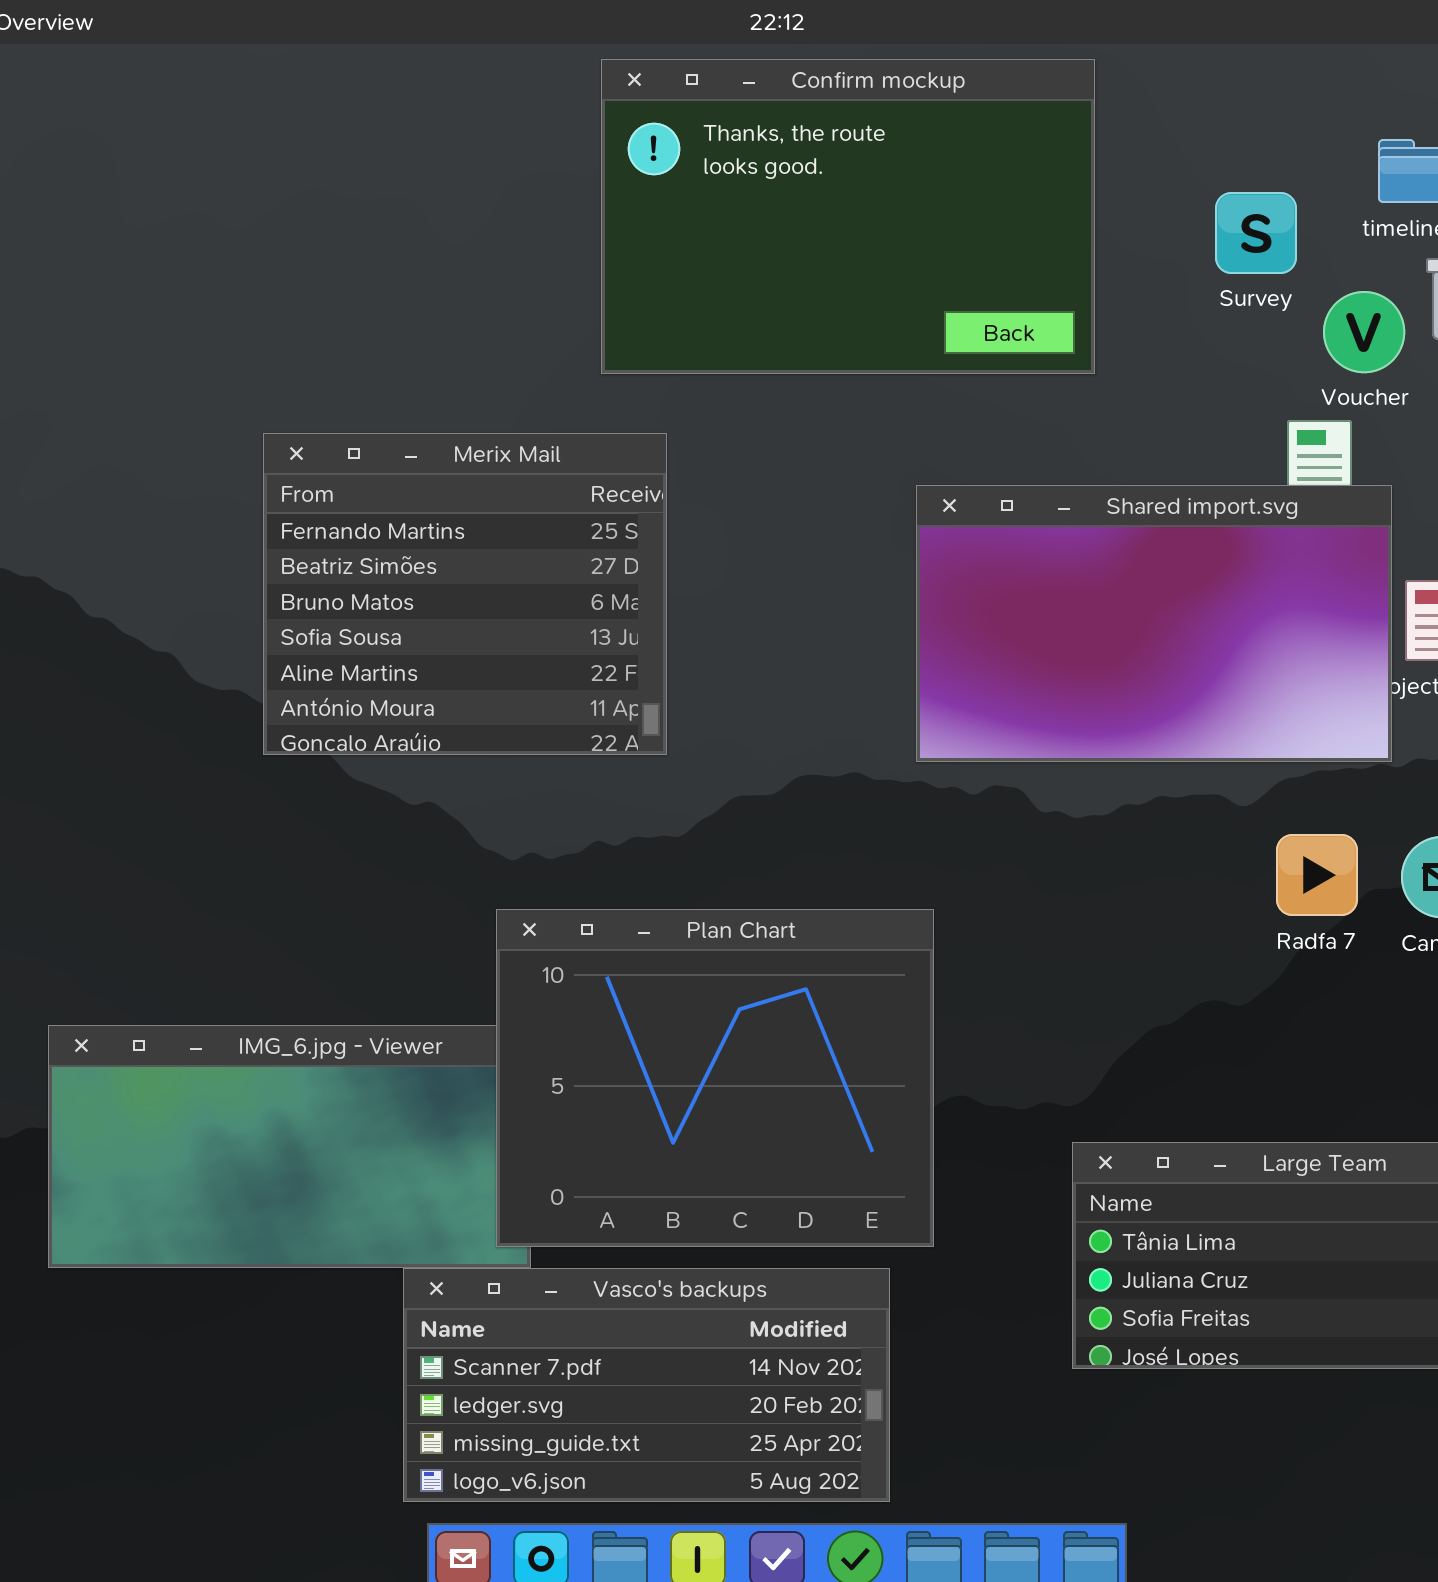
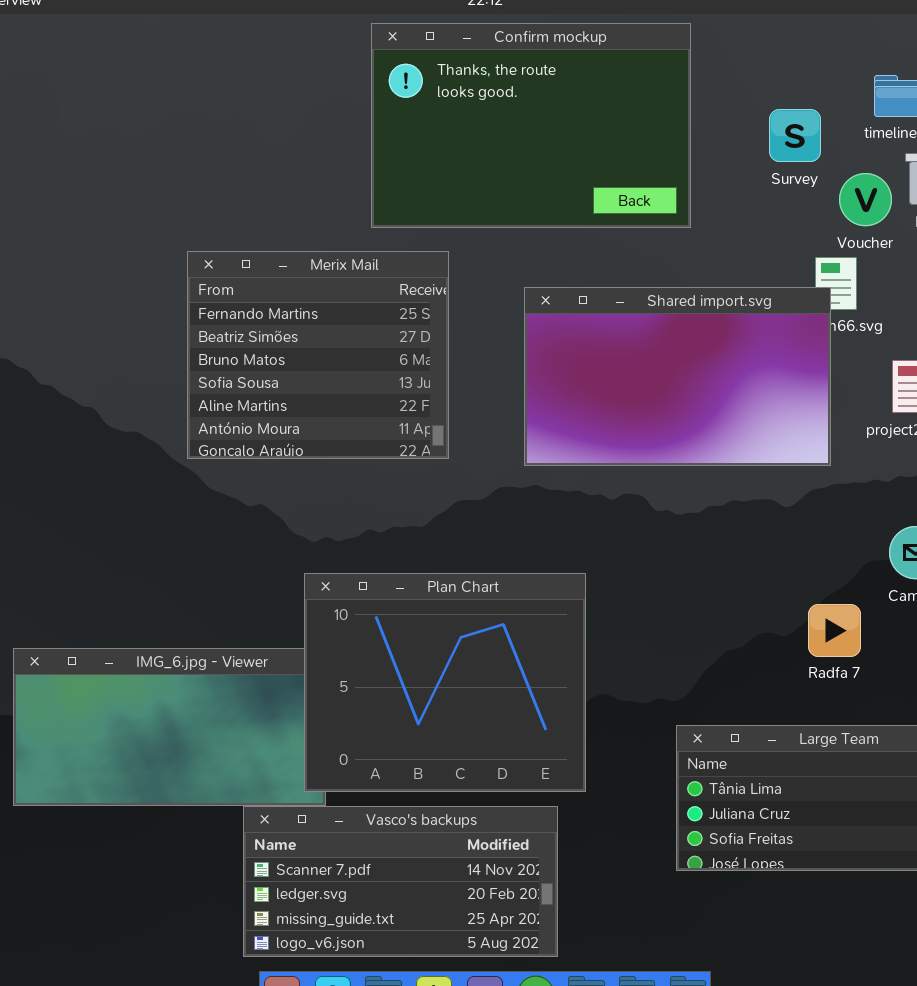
Merix Mail: [263,433,667,755] -> [187,251,449,459], moved
Shared import.svg: [916,485,1392,762] -> [524,287,831,466], moved
Radfa 7: [1276,834,1358,916] -> [808,604,861,657], moved

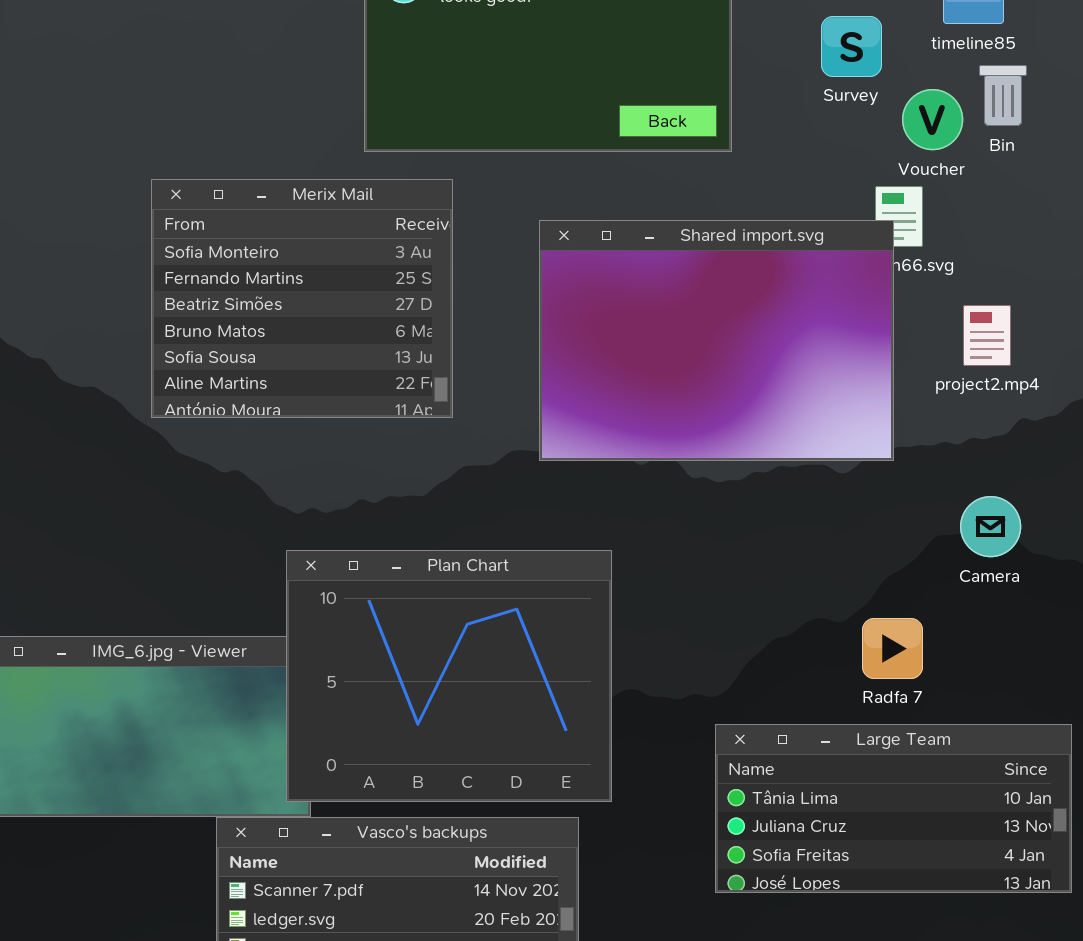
Merix Mail: [187,251,449,459] -> [151,179,453,418], scrolled up 1 row
Shared import.svg: [524,287,831,466] -> [539,220,894,461], resized
Radfa 7: [808,604,861,657] -> [862,618,923,679], moved

